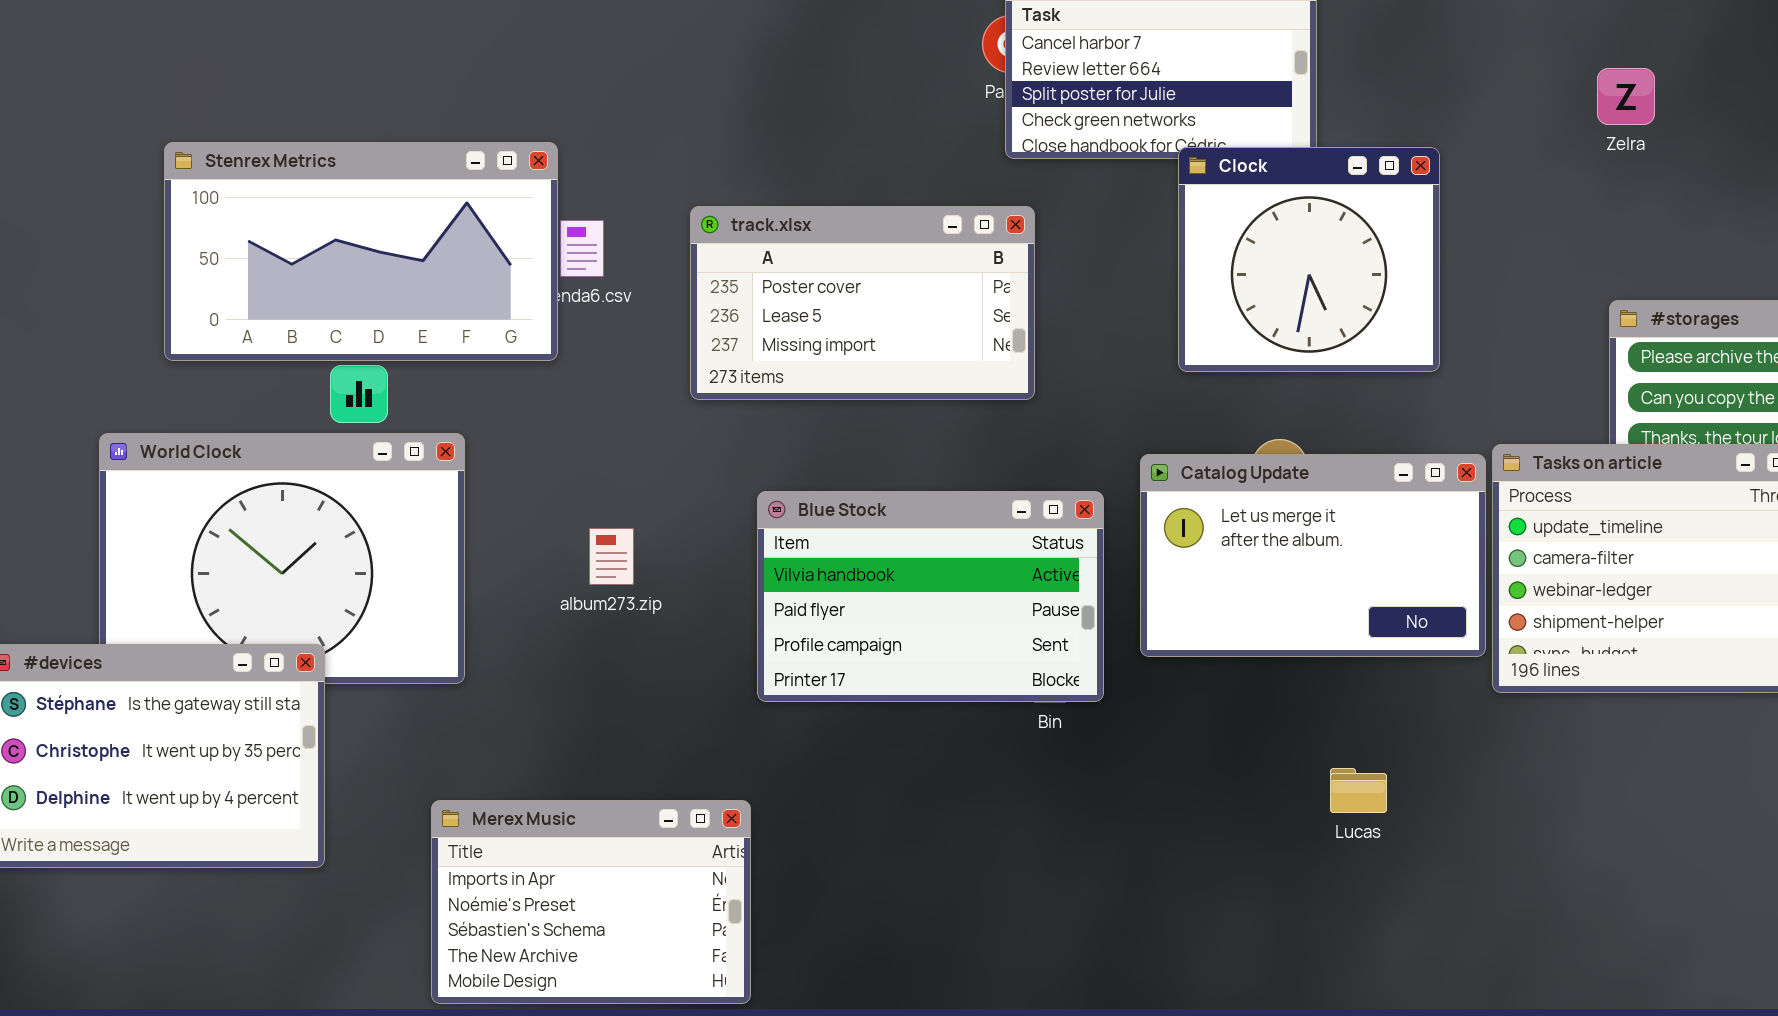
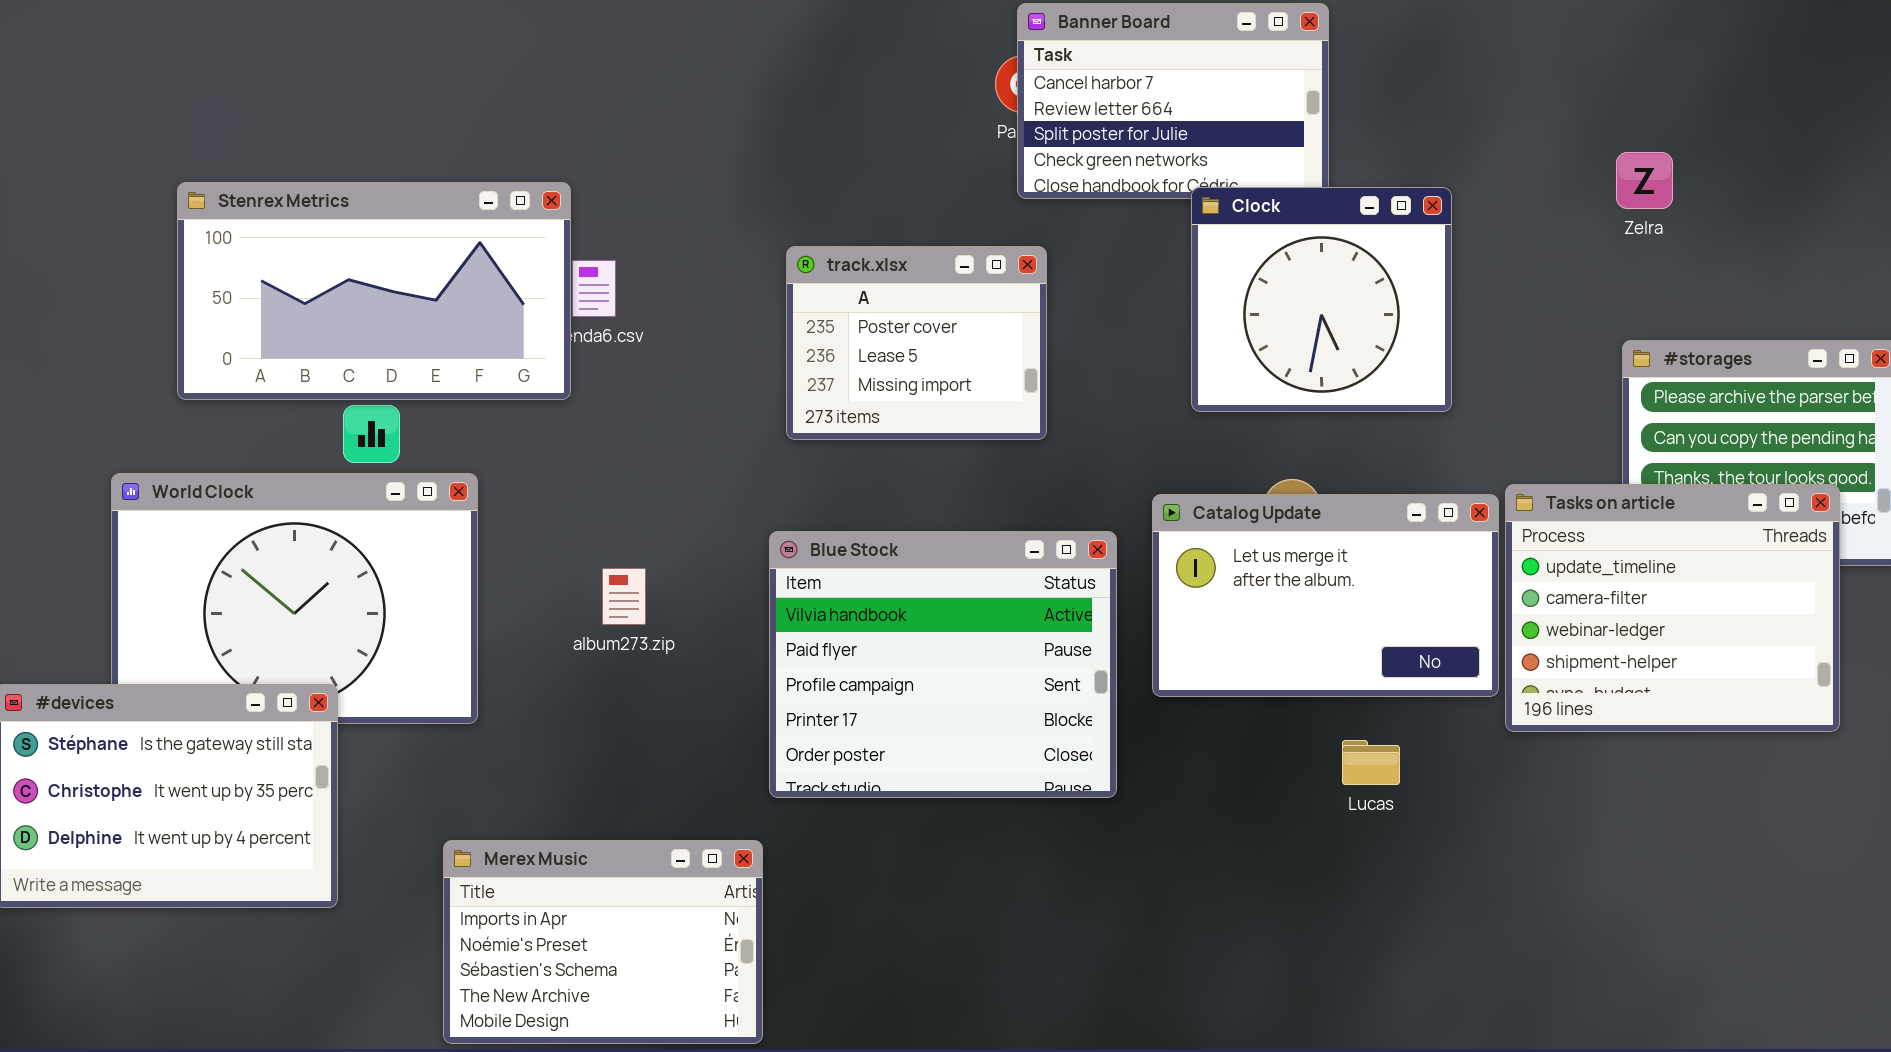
Zelra: [1597,68,1655,125] -> [1616,152,1673,209], moved
track.xlsx: [690,206,1035,400] -> [786,246,1047,440], resized
Blue Stock: [757,491,1104,702] -> [769,531,1117,798], resized
Lucas: [1330,768,1387,813] -> [1342,740,1400,785], moved

